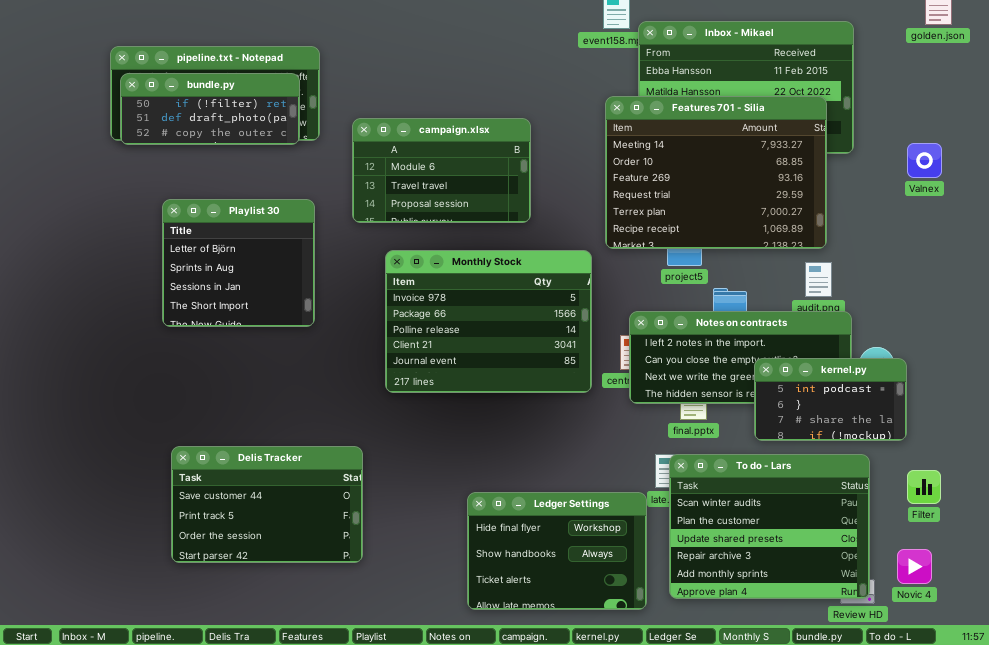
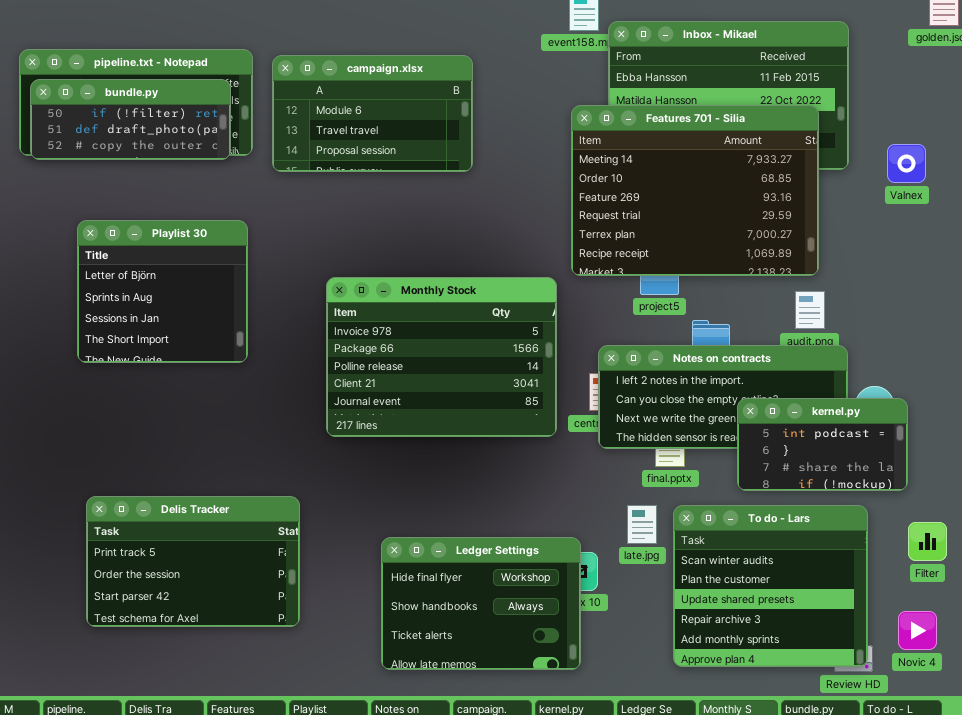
campaign.xlsx: [352,118,531,223] -> [272,55,473,172], moved
Valnex: [907,143,942,178] -> [887,144,926,183], moved
Delis Tracker: [171,446,363,563] -> [86,496,300,627], scrolled down 1 row
To do - Lars: [669,454,870,599] -> [673,505,868,667], resized
Ledger Settings: [467,492,647,610] -> [381,537,581,670], moved

